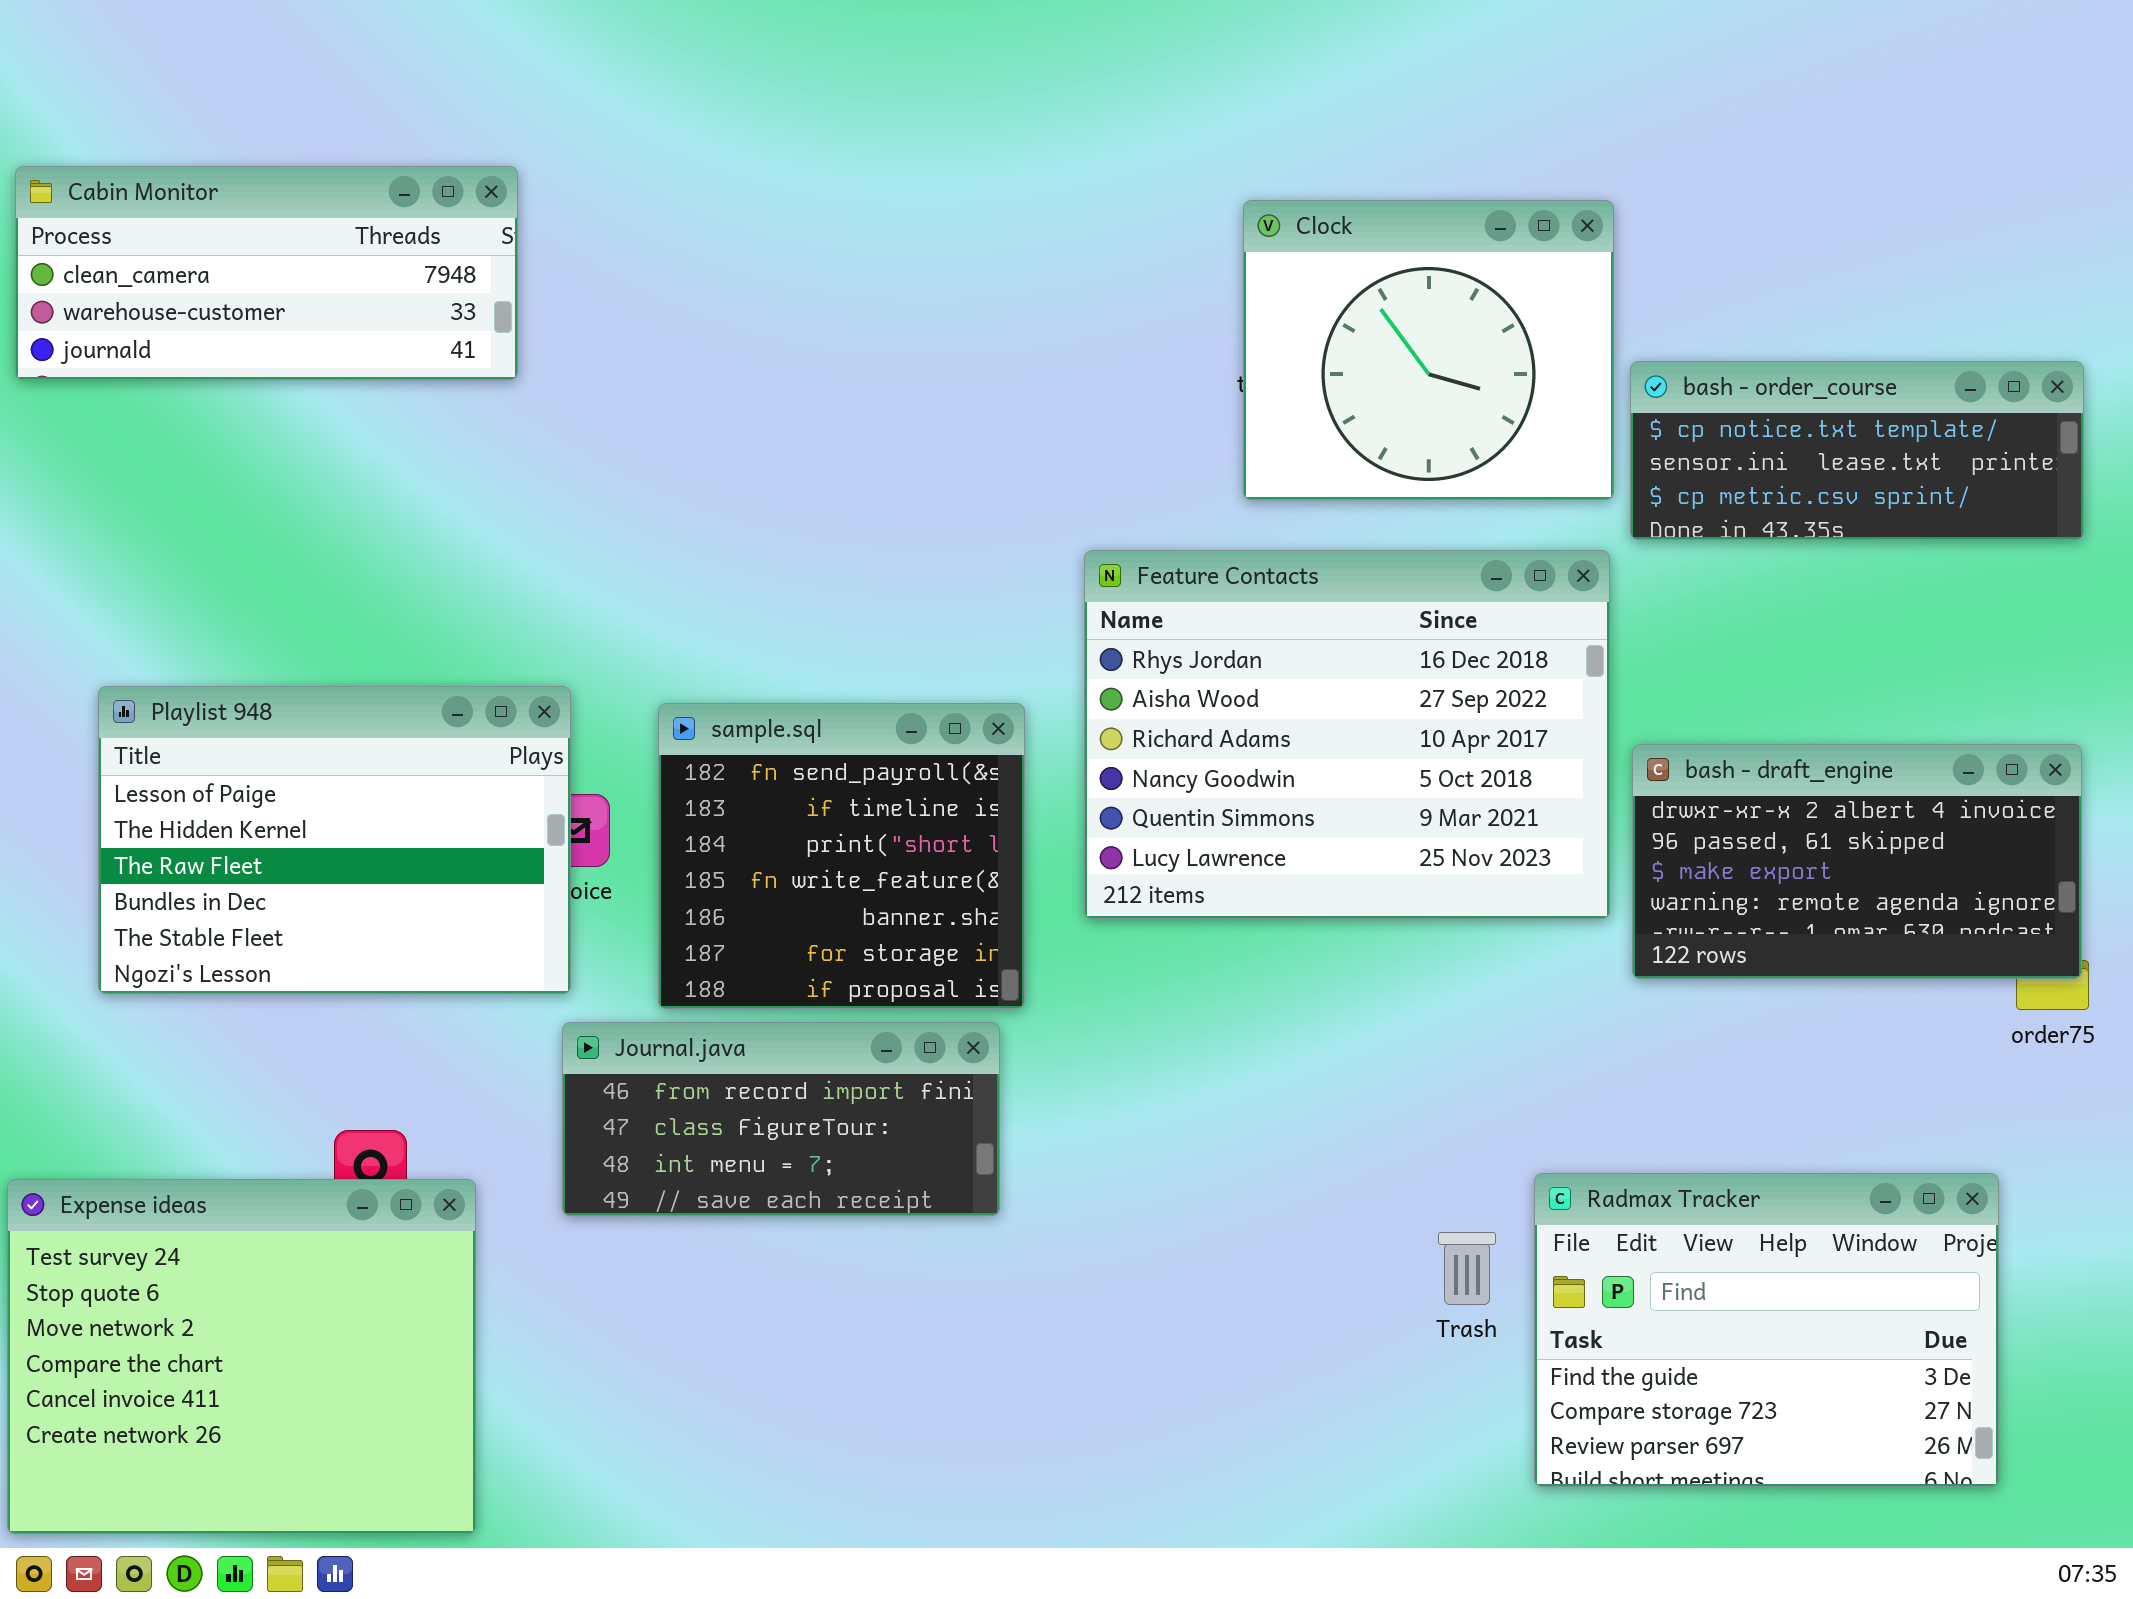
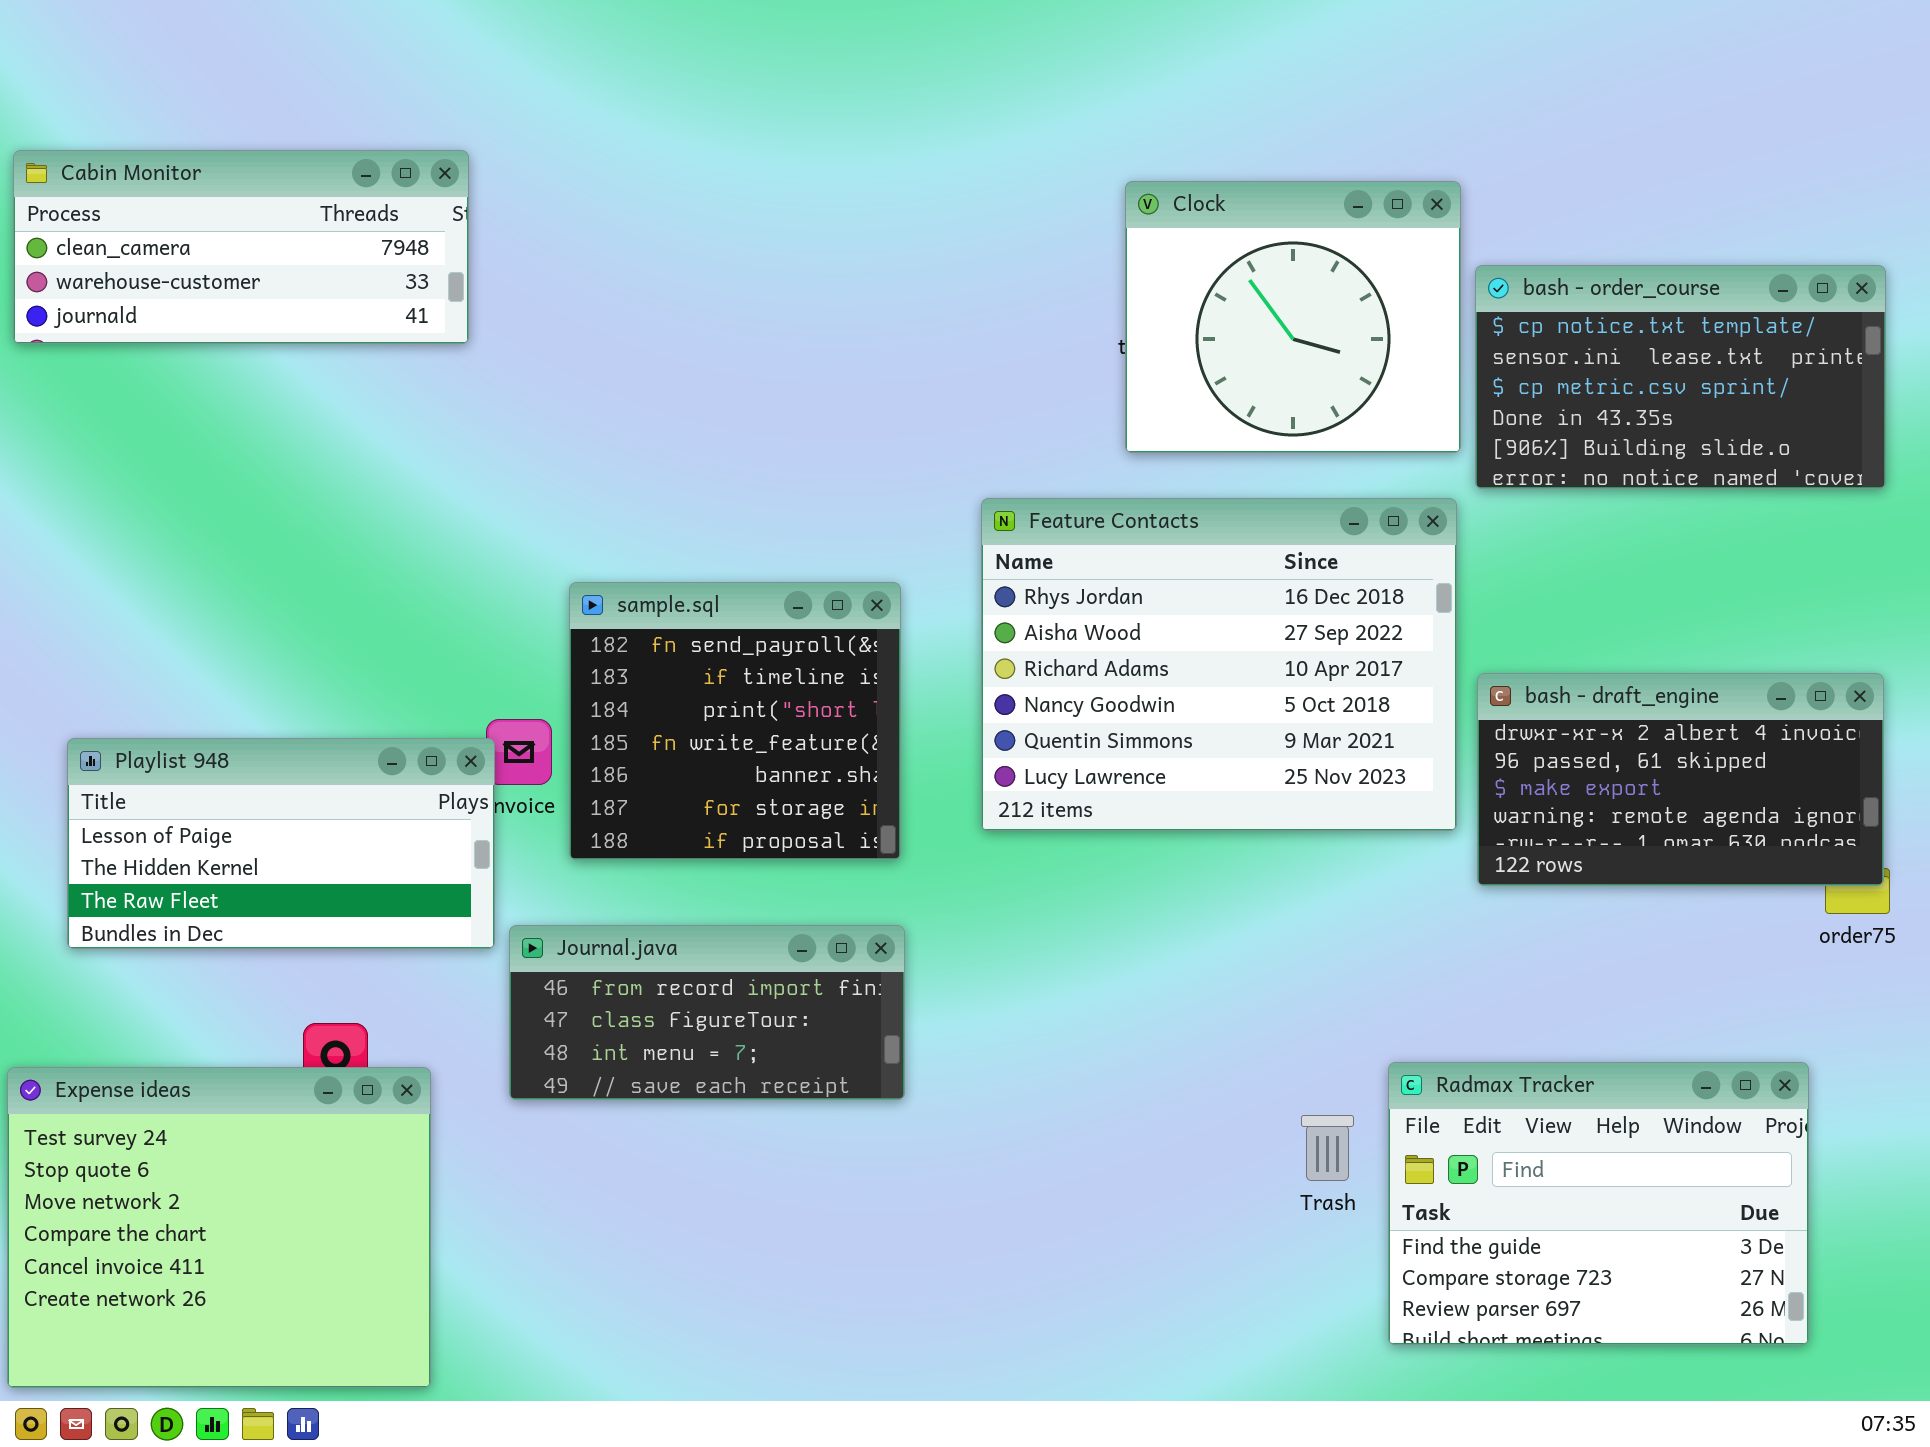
bash - order_course: [1630,361,2084,540] -> [1475,265,1886,489], resized
Playlist 948: [98,686,571,994] -> [67,738,495,949], moved, resized
sample.sql: [658,703,1025,1009] -> [569,582,901,860], moved

